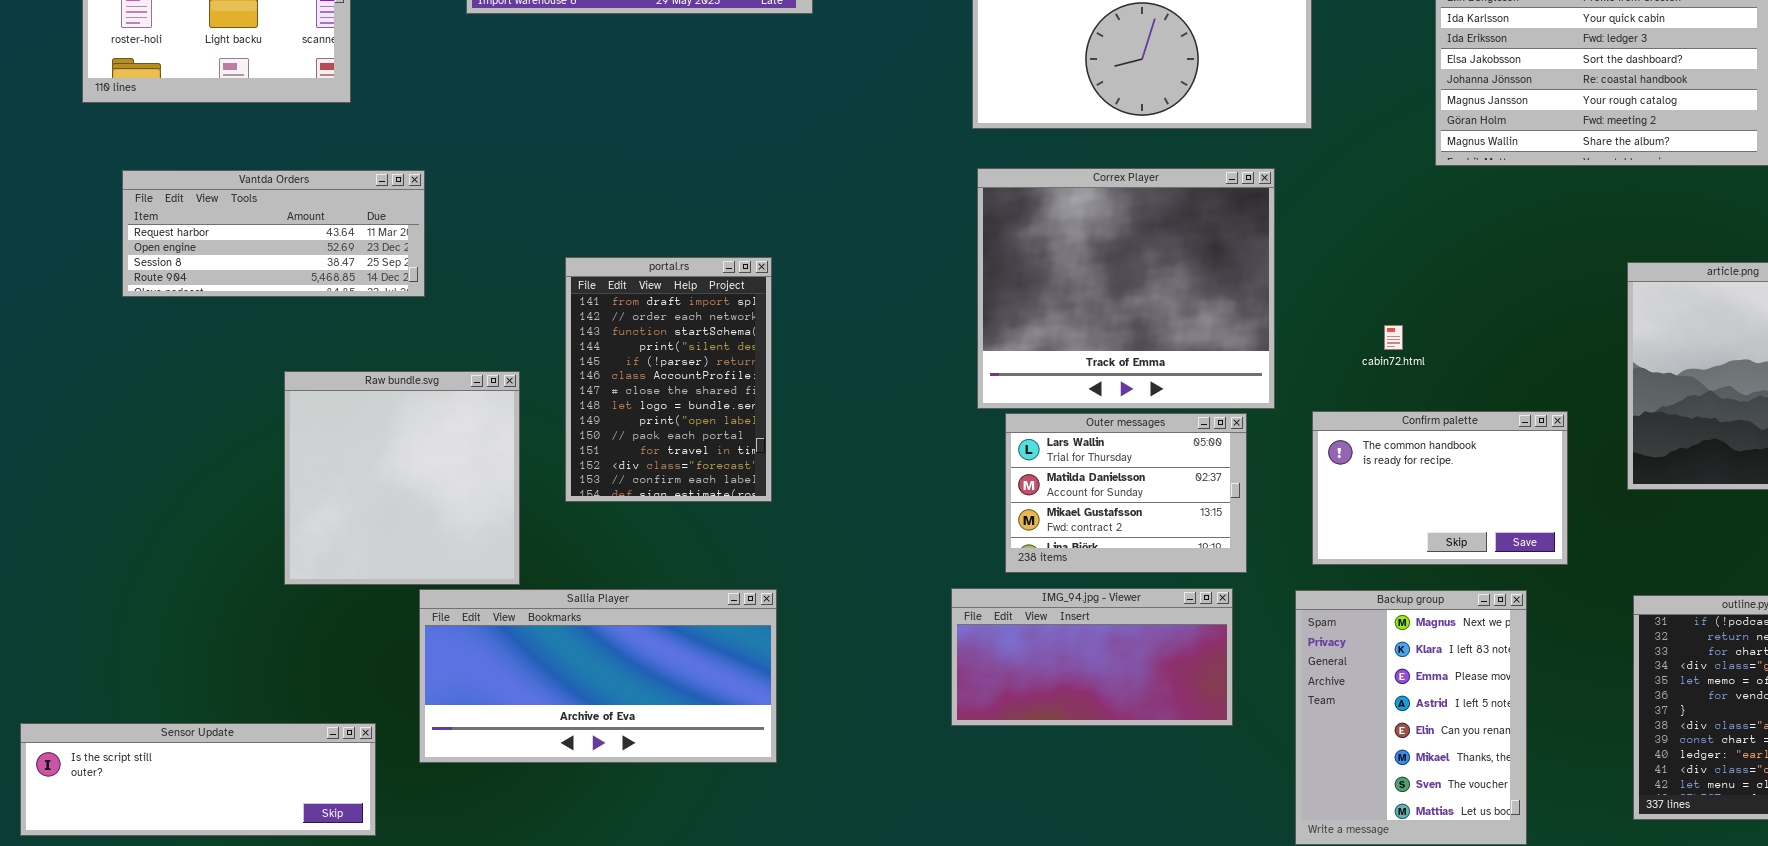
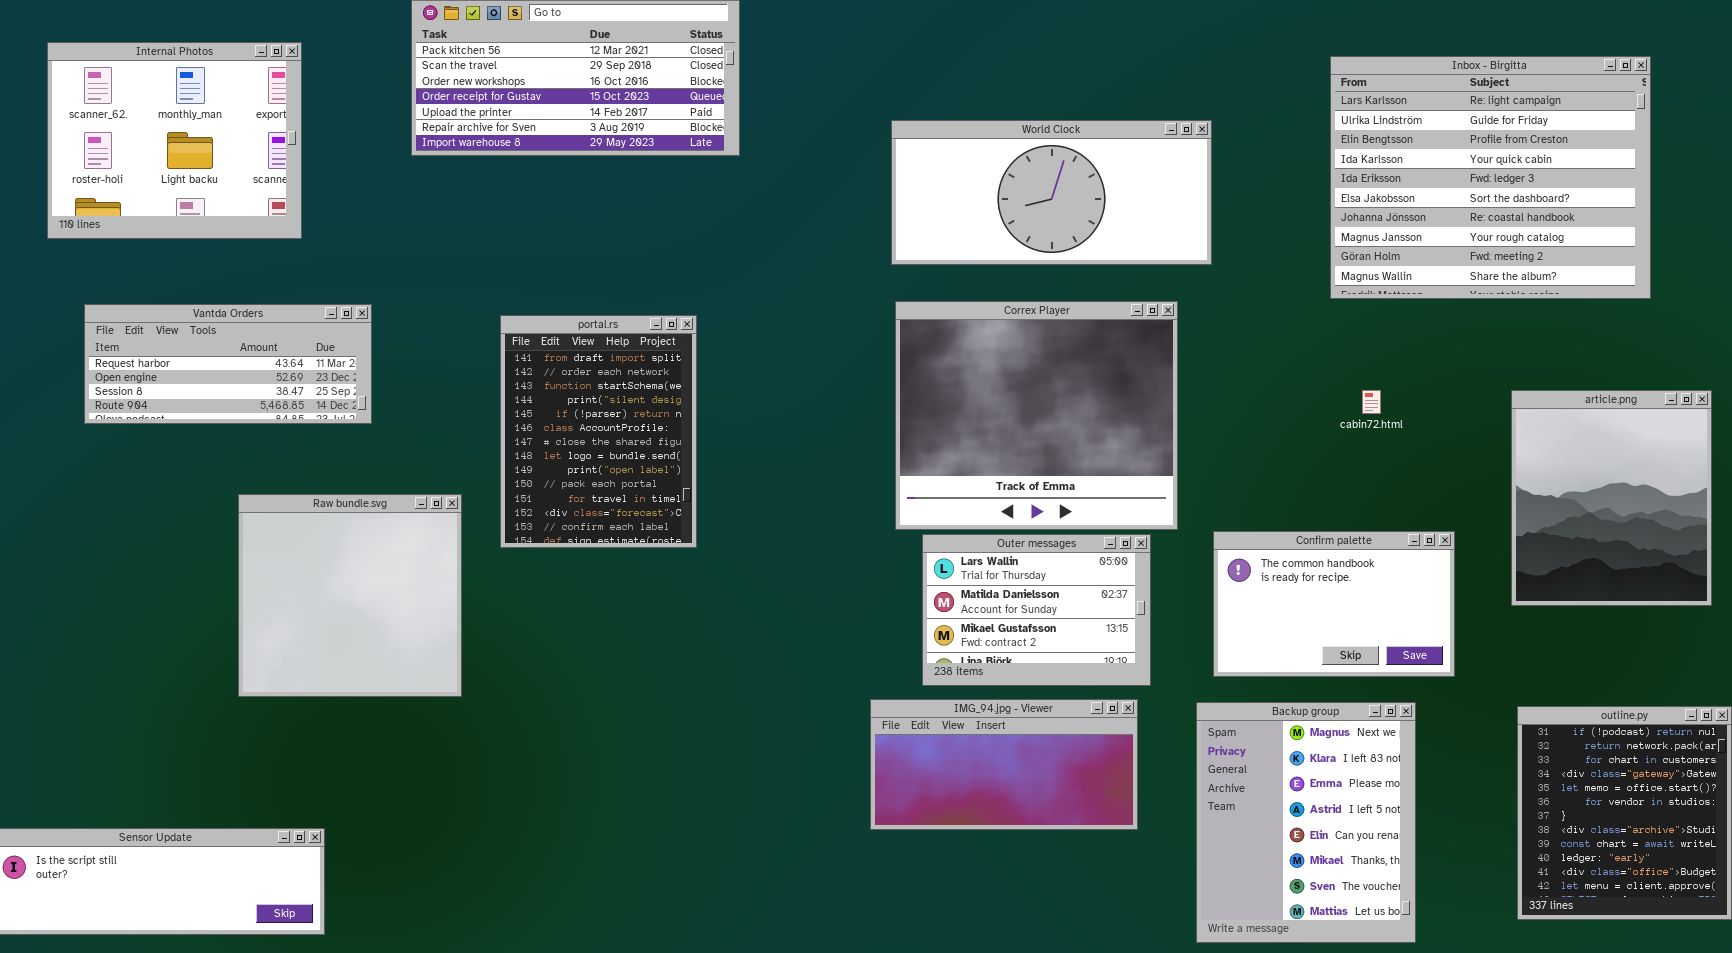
portal.rs: [565,257,772,502] -> [500,315,697,548], moved
cabin72.html: [1384,325,1403,350] -> [1362,390,1381,414], moved
Sallia Player: [419,589,777,763] -> none, closed

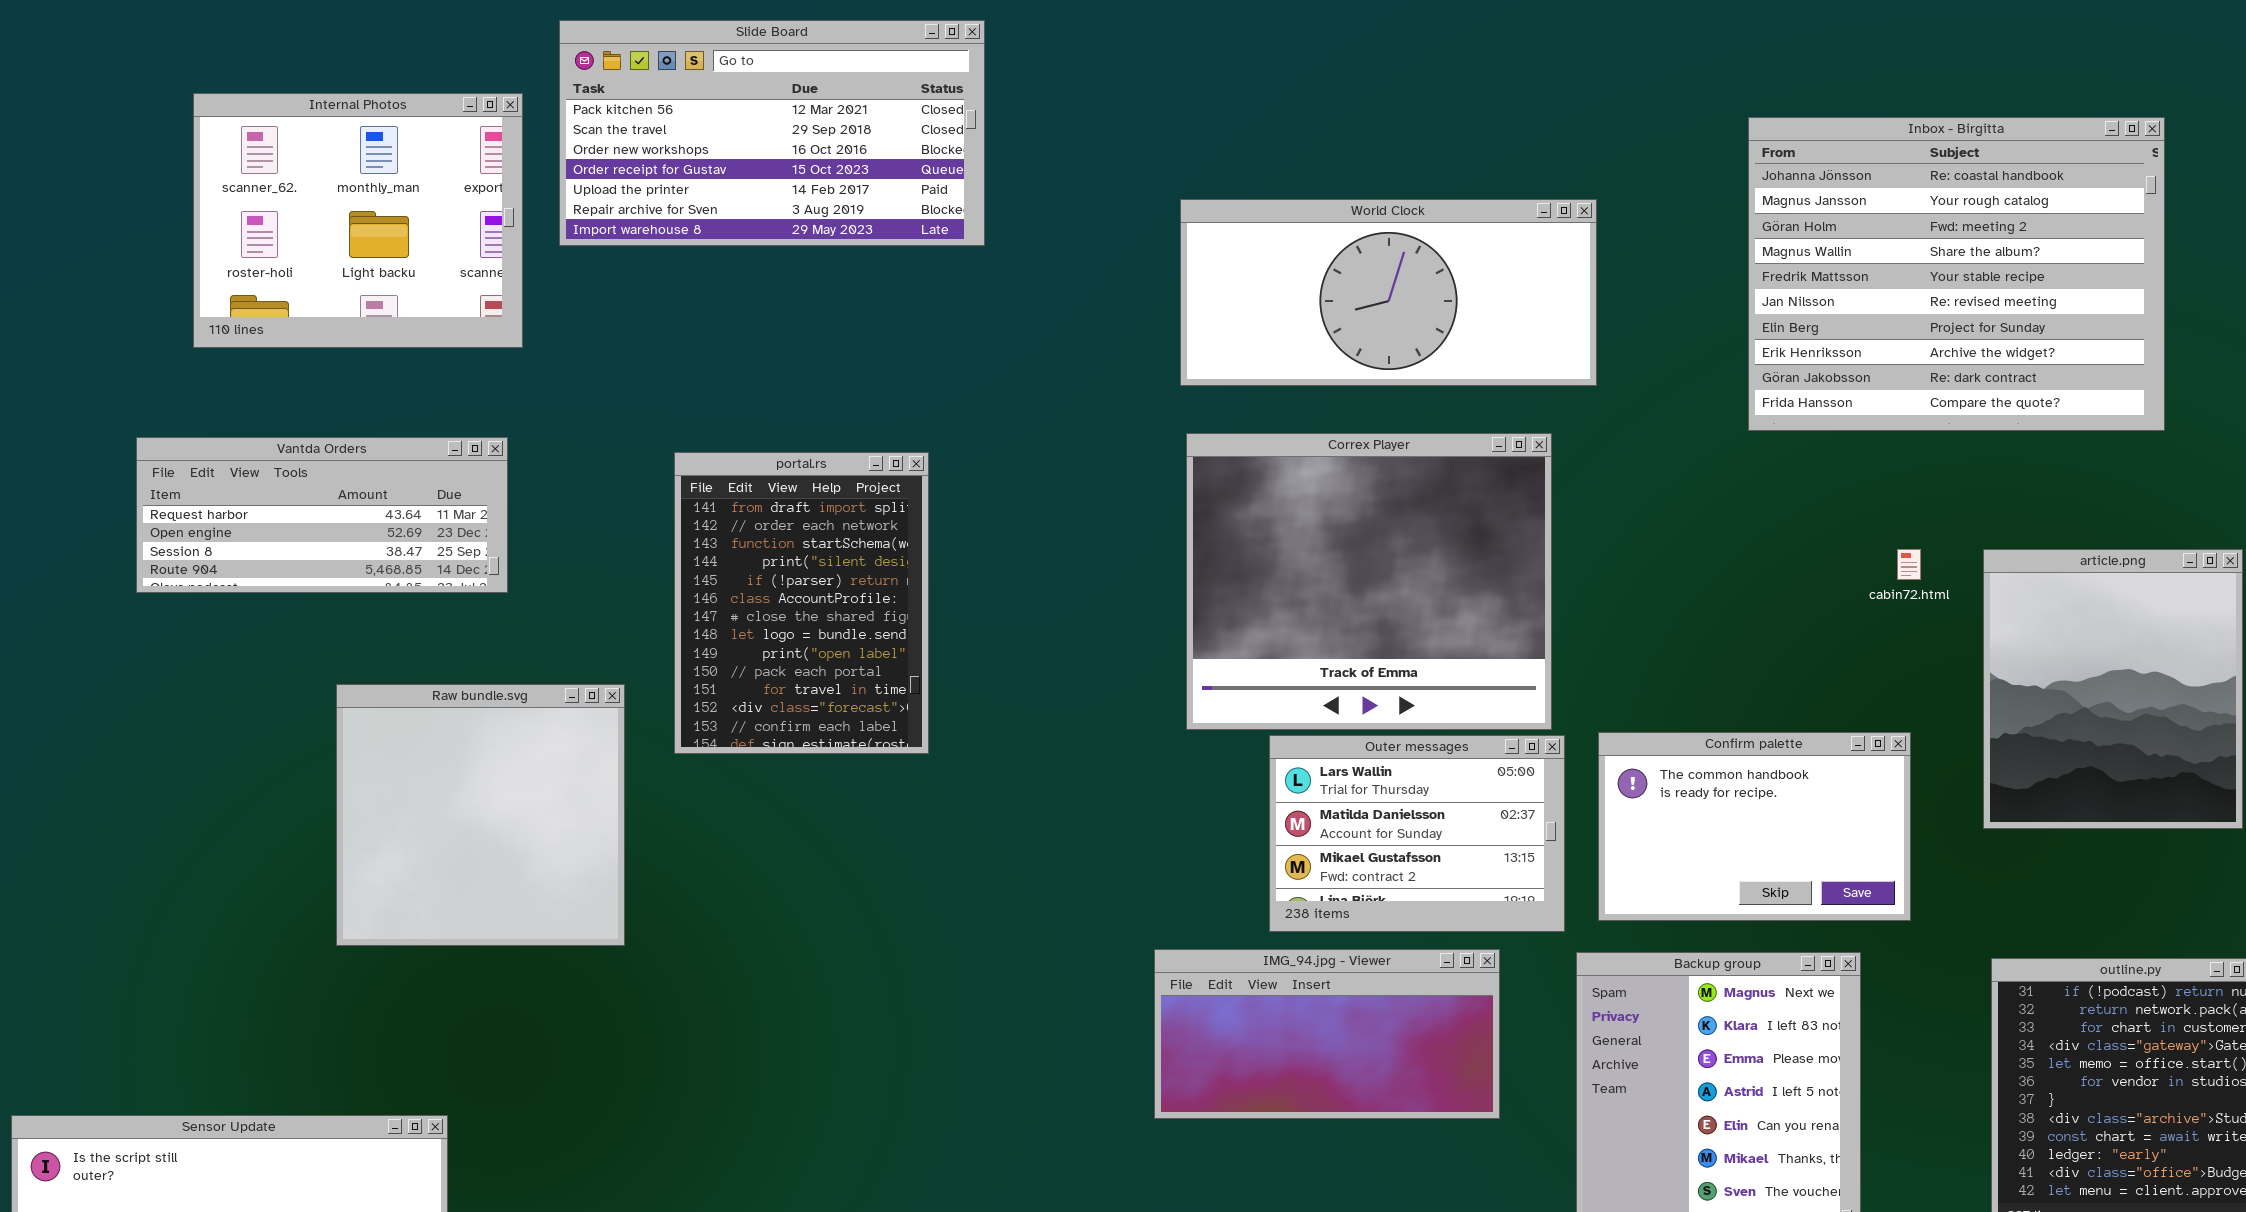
Internal Photos: [47,42,302,239] -> [193,93,523,348], moved
Inbox - Birgitta: [1330,56,1651,299] -> [1748,117,2165,431], scrolled down 6 rows
cabin72.html: [1362,390,1381,414] -> [1897,549,1921,580], moved
Outer messages: [922,534,1151,686] -> [1269,735,1565,932], moved

